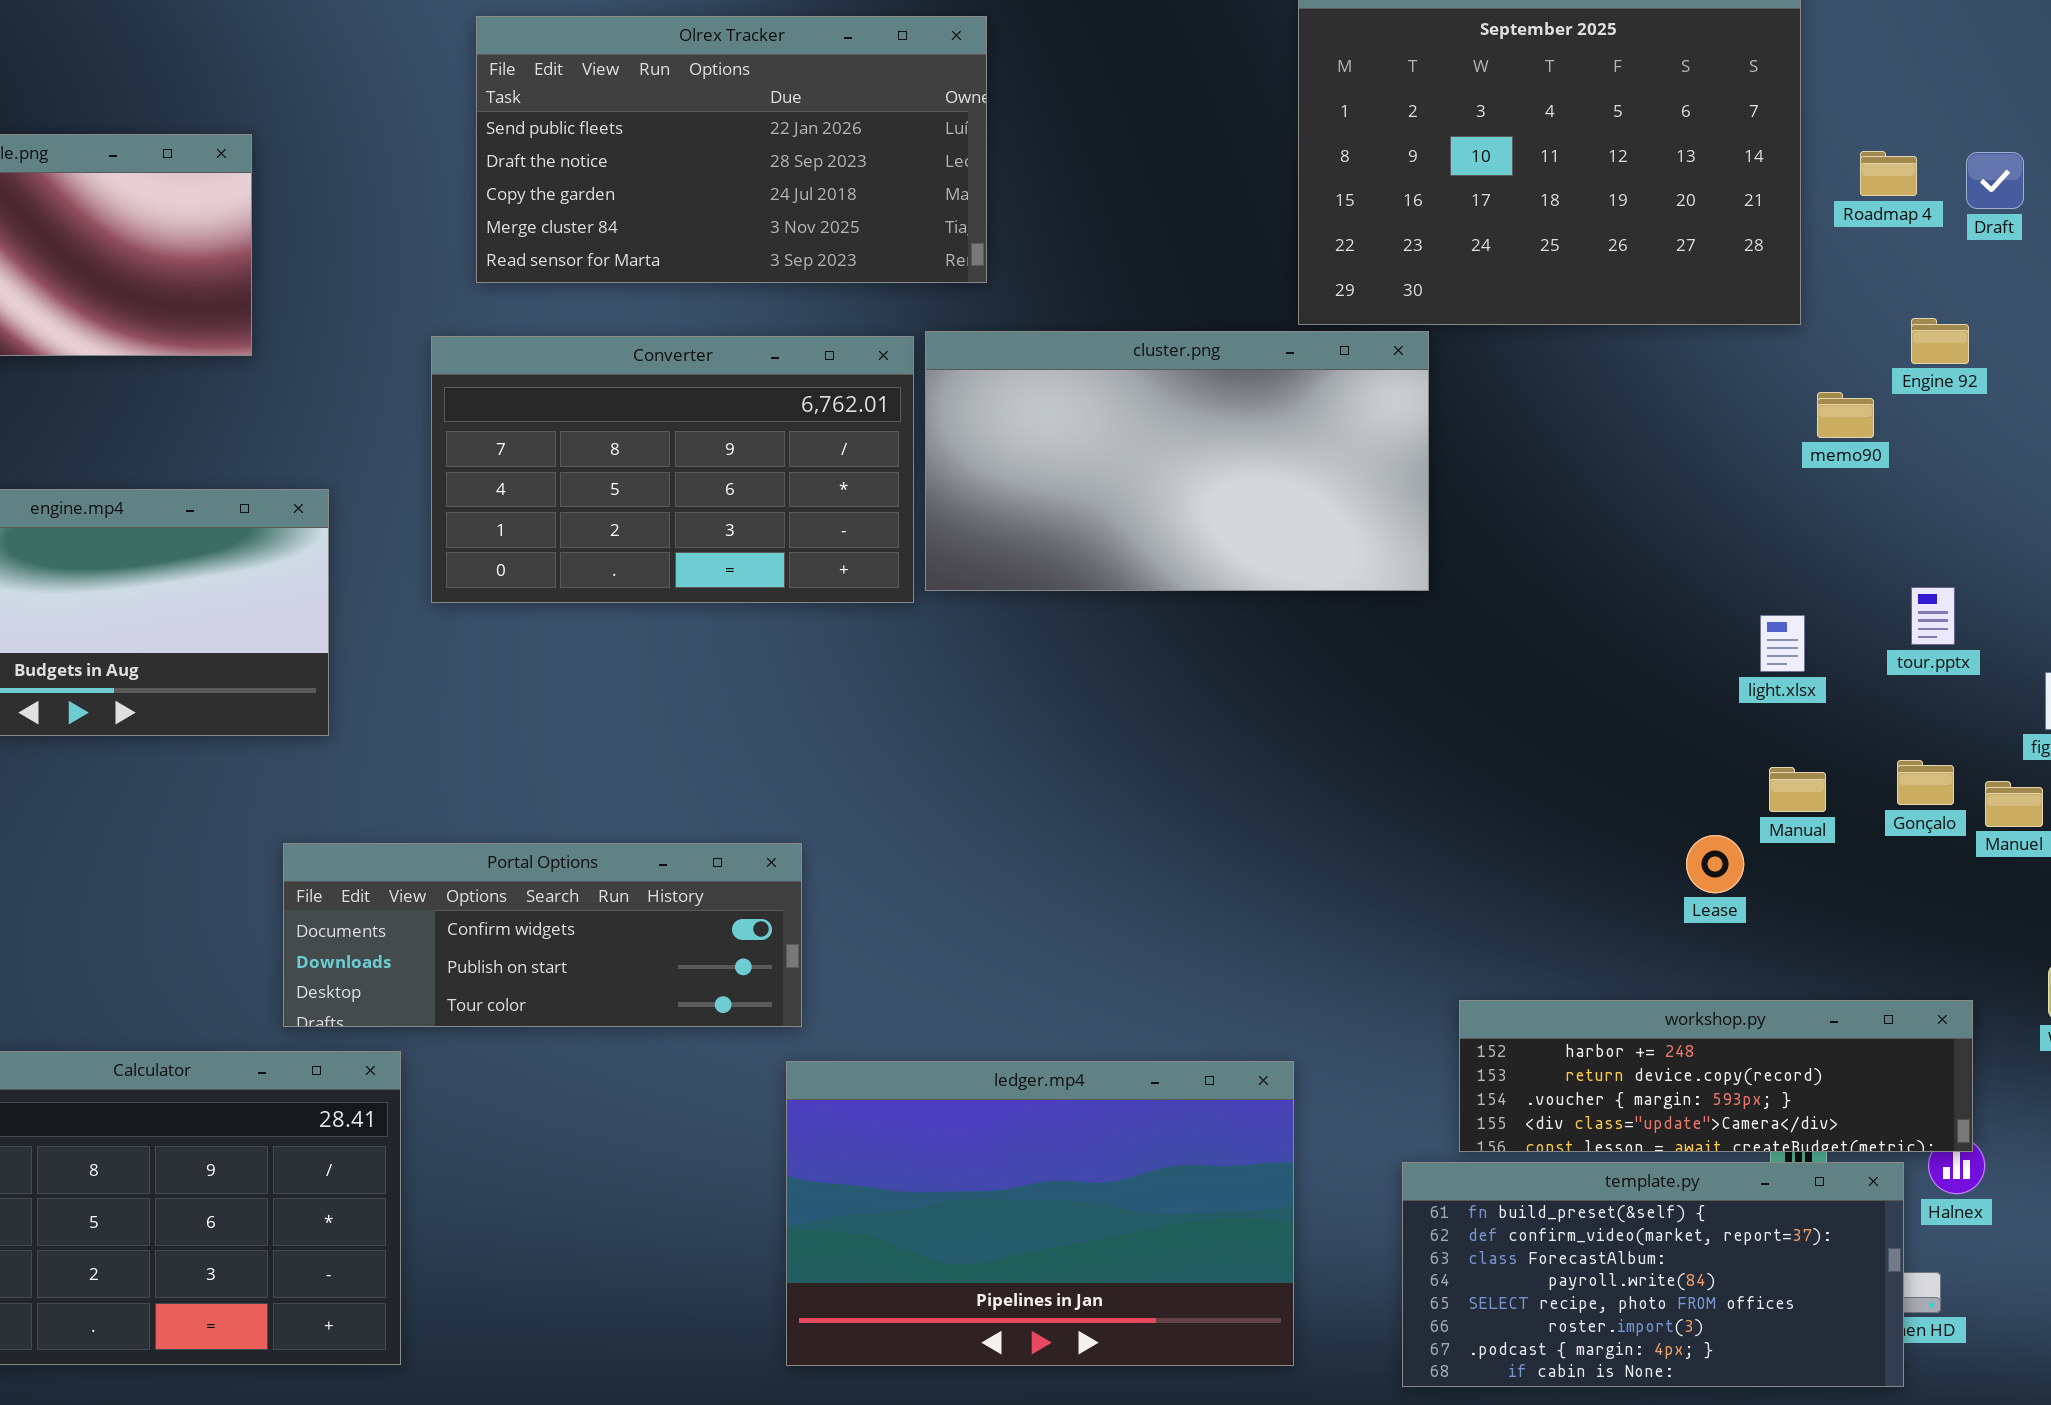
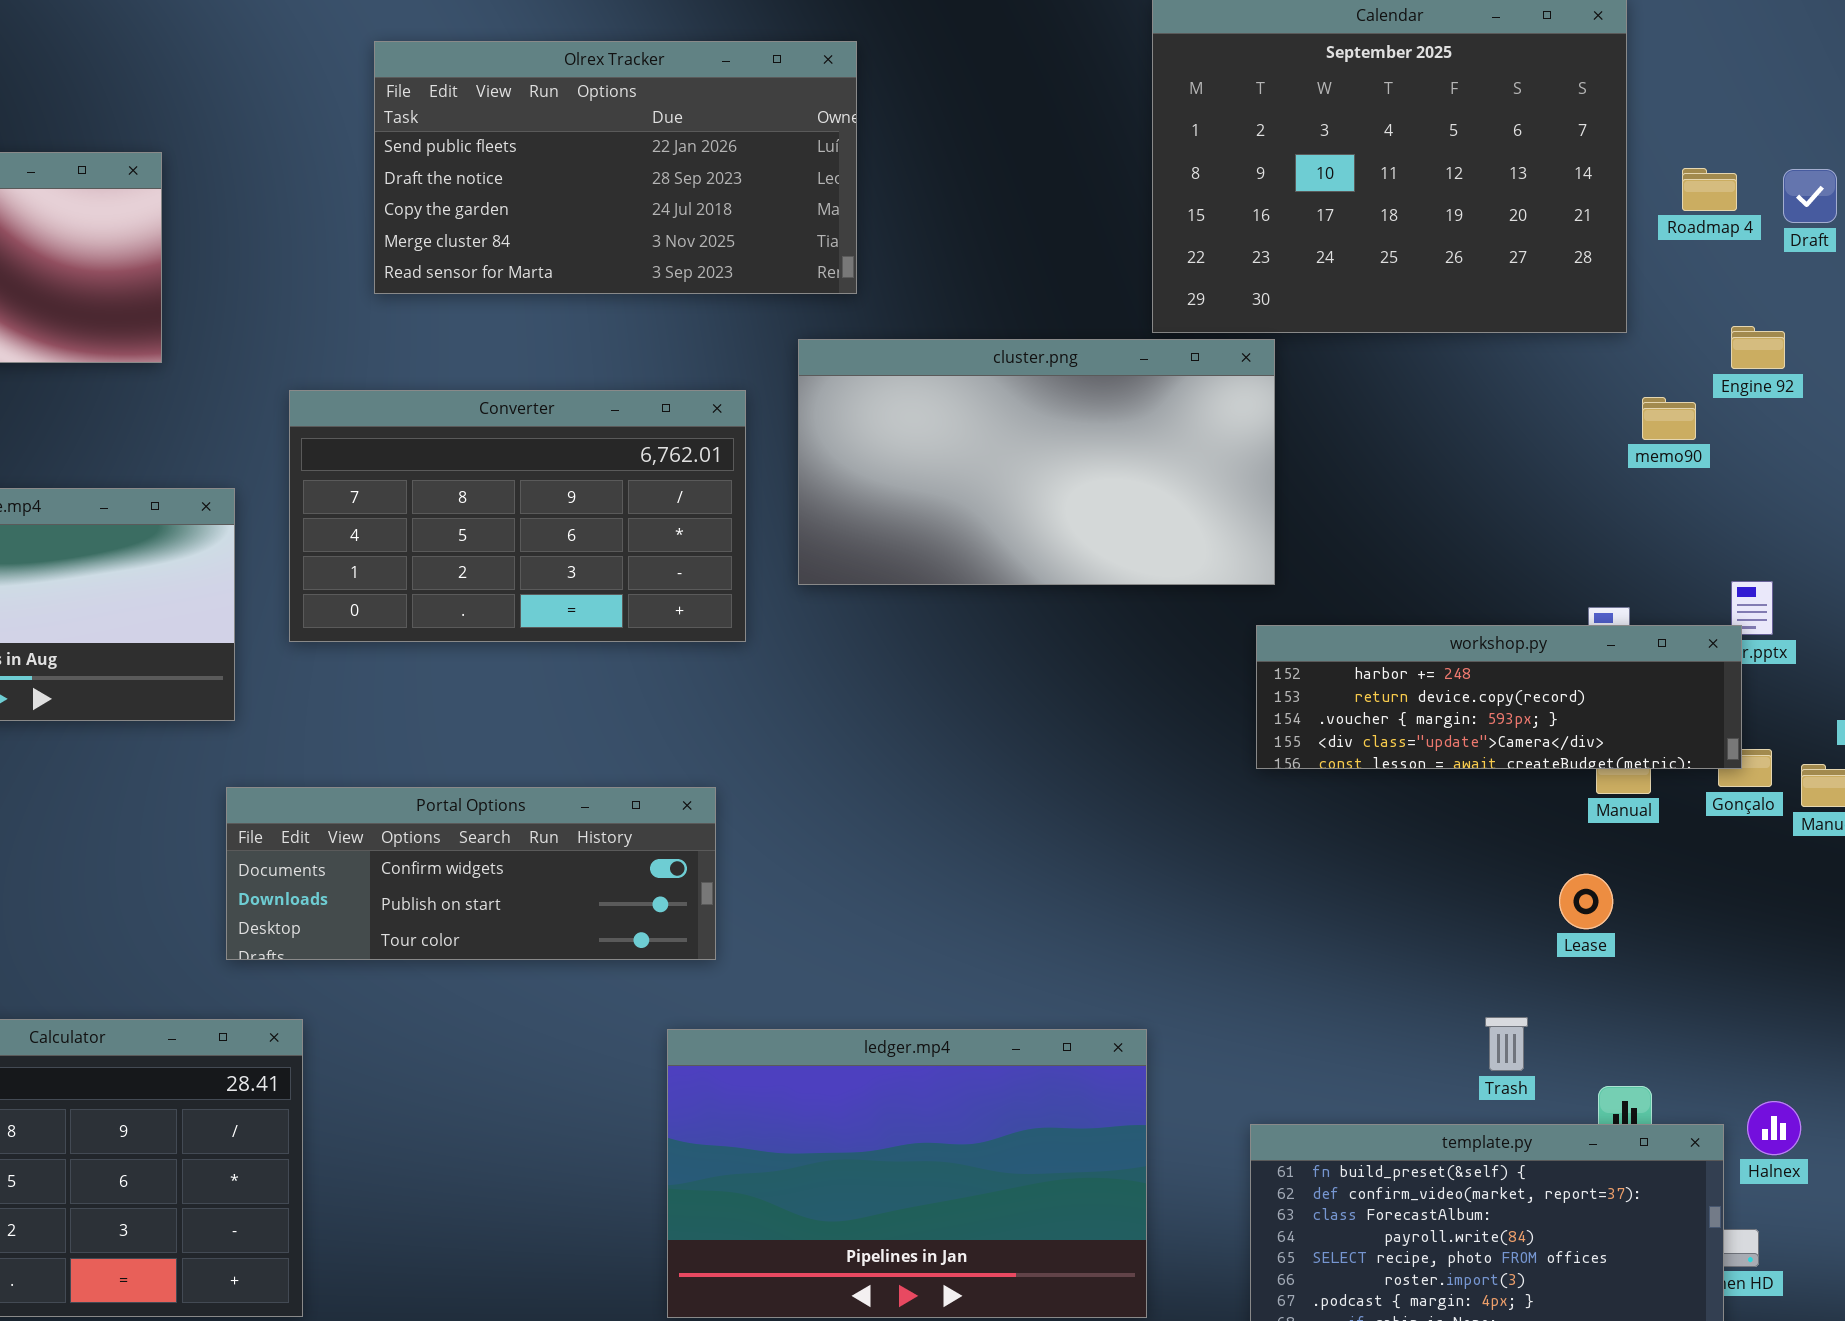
Converter: [431,336,914,603] -> [289,390,746,642], moved
Lease: [1686,835,1744,893] -> [1559,874,1613,929], moved
Portal Options: [283,843,802,1027] -> [226,787,716,960], moved
workshop.py: [1459,1000,1973,1152] -> [1256,625,1742,769], moved

